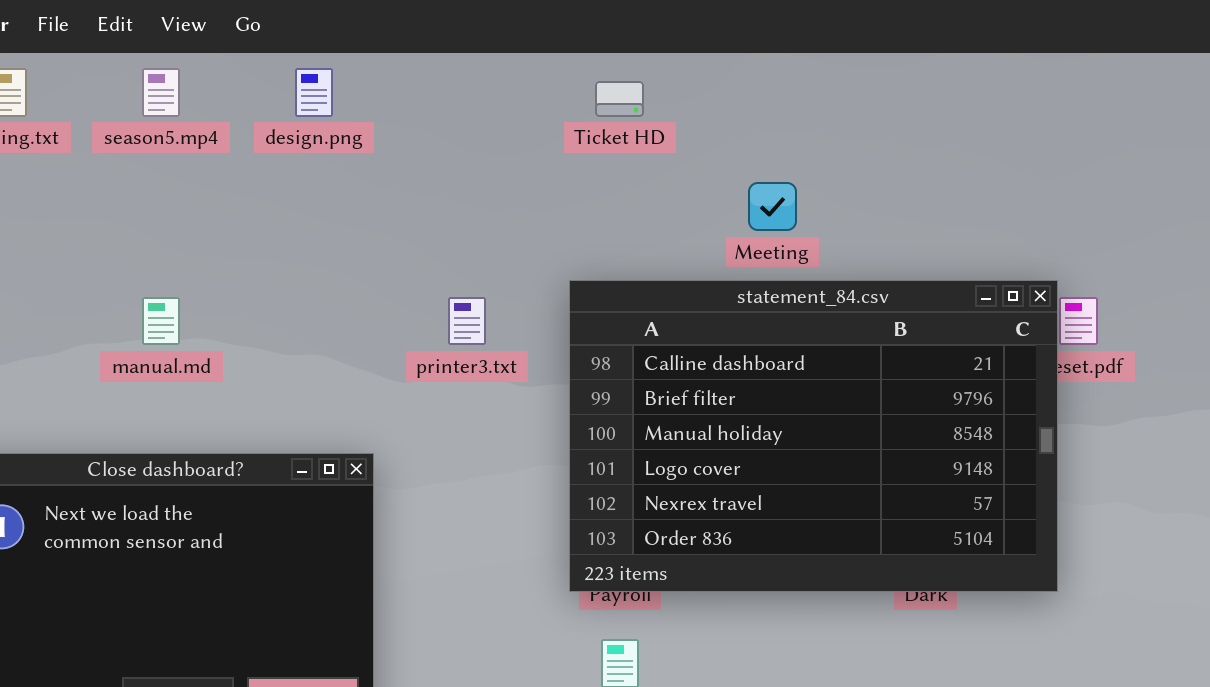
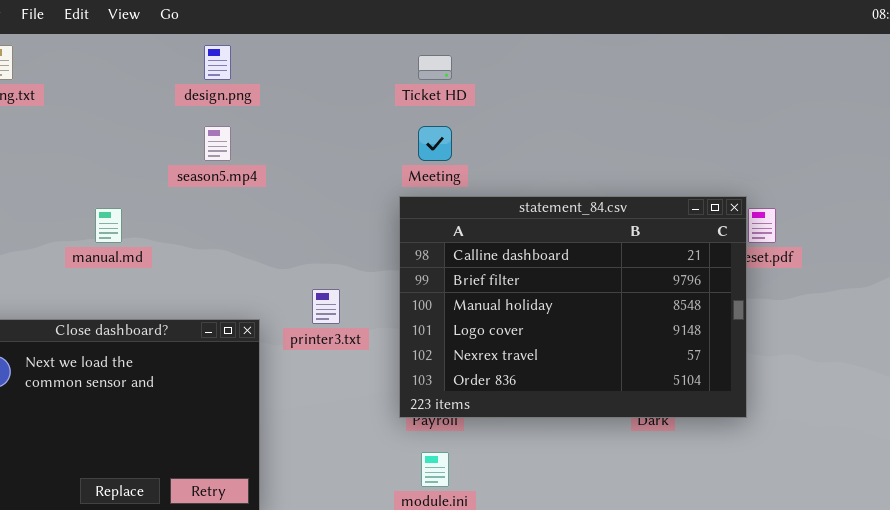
season5.mp4: [142,68,180,117] -> [204,126,231,161], moved
Meeting: [748,182,797,231] -> [418,126,452,161], moved
printer3.txt: [448,297,486,345] -> [312,289,340,324], moved

